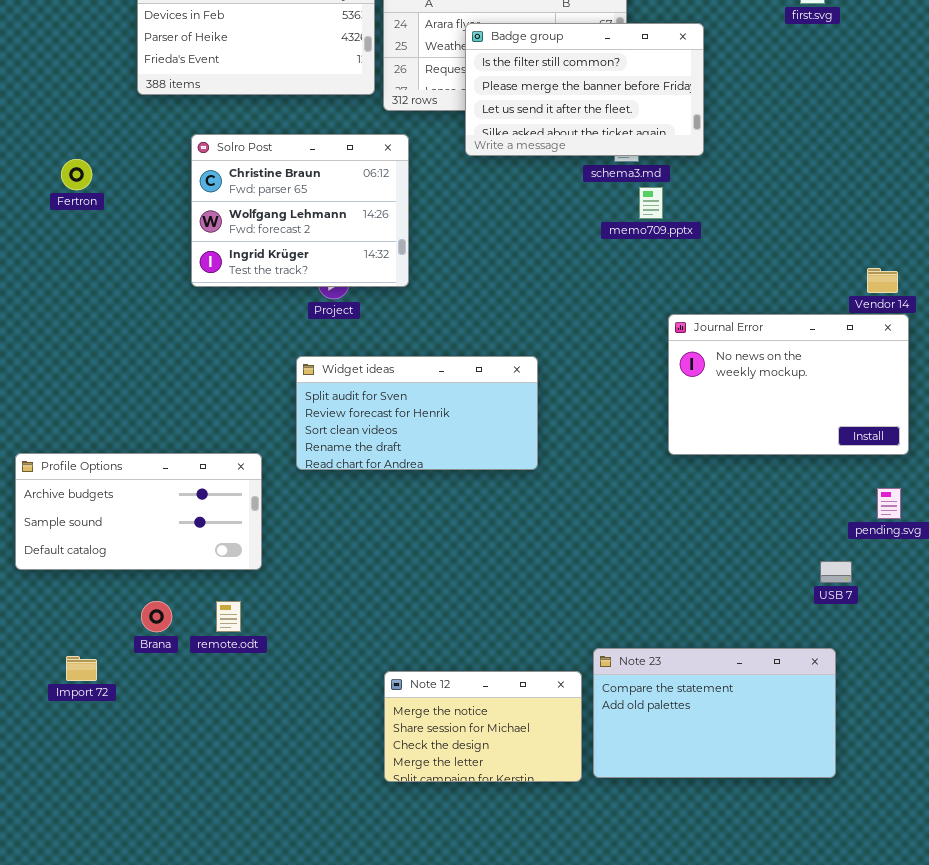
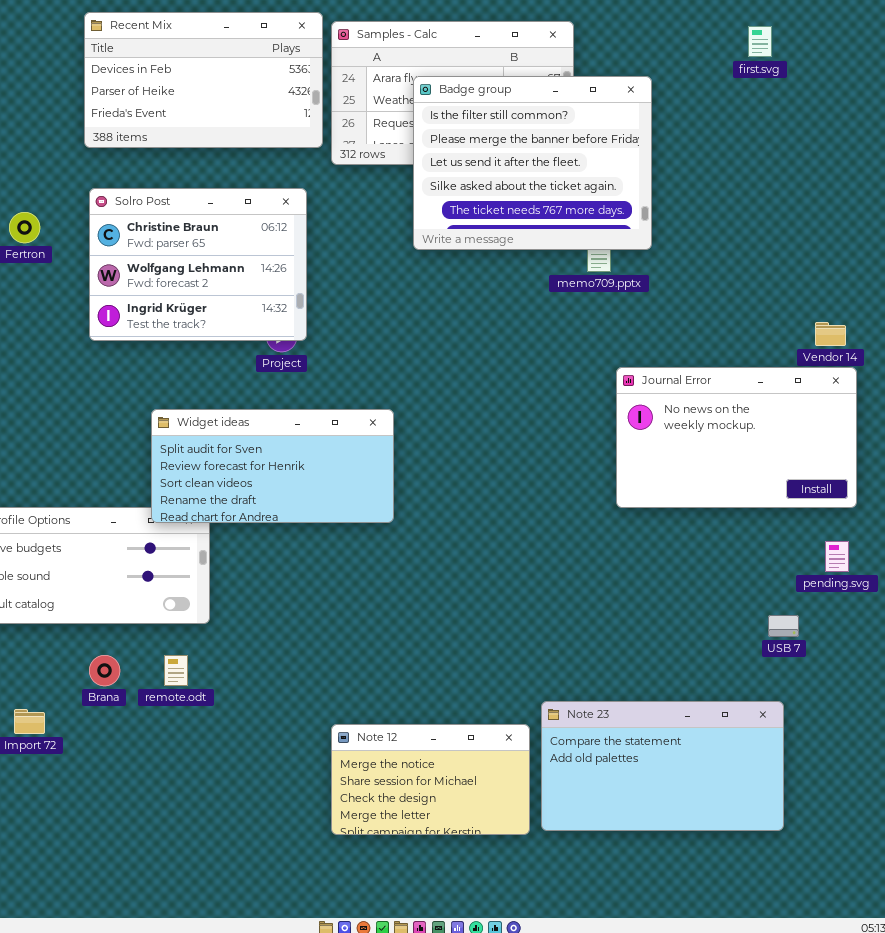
Badge group: [465,23,704,156] -> [413,76,652,250], resized
Solro Post: [191,134,409,287] -> [89,188,307,341], moved
Widget ideas: [296,356,538,470] -> [151,409,394,523], moved

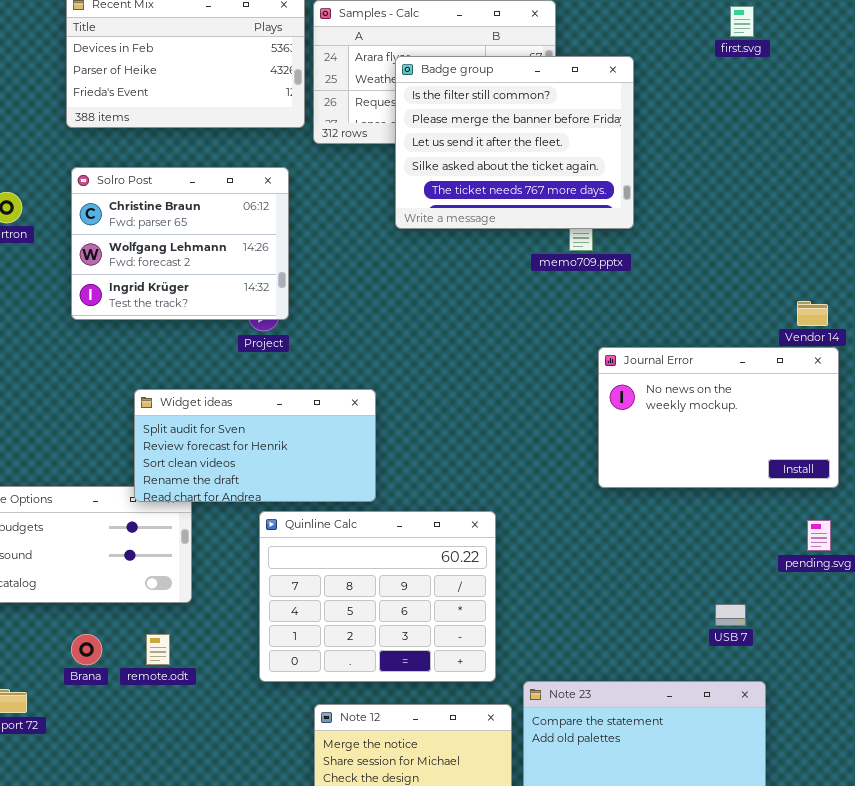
Quinline Calc: none -> [259,511,496,682], opened
USB 7: [768,615,799,637] -> [715,604,746,626], moved

